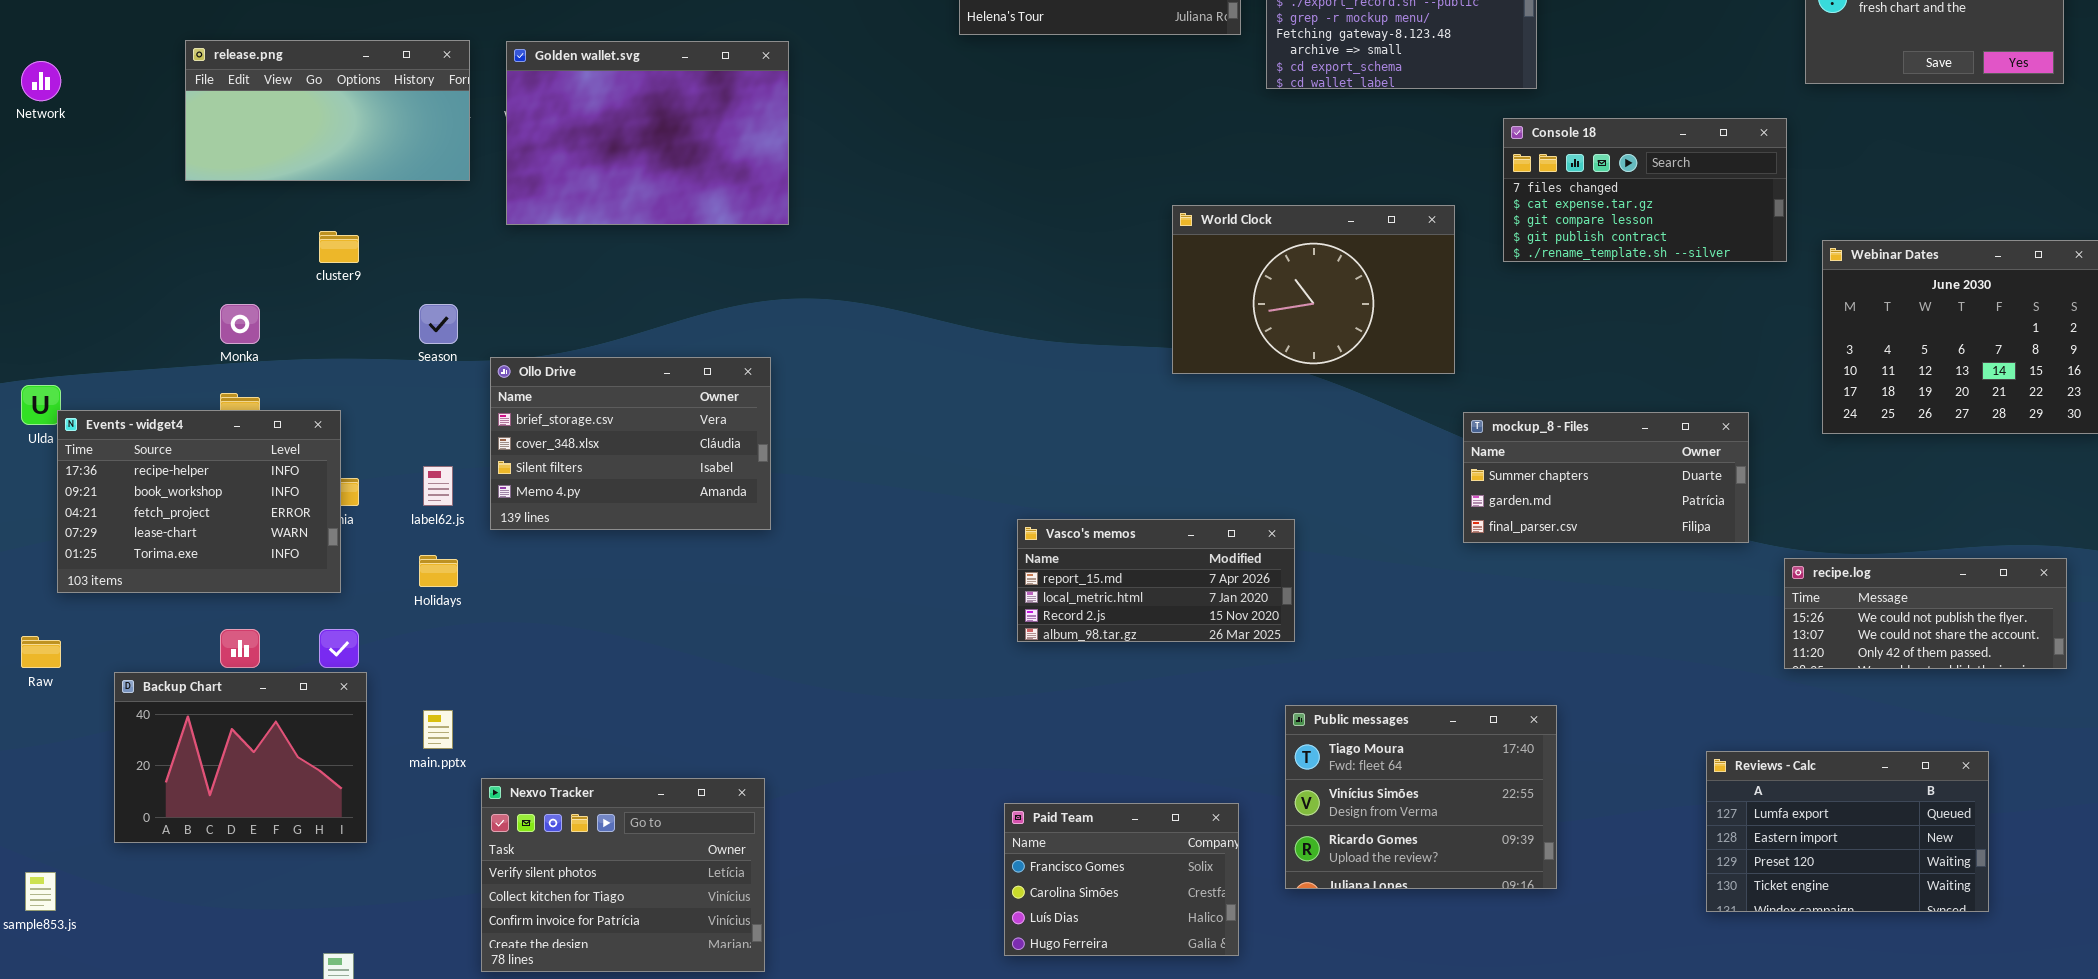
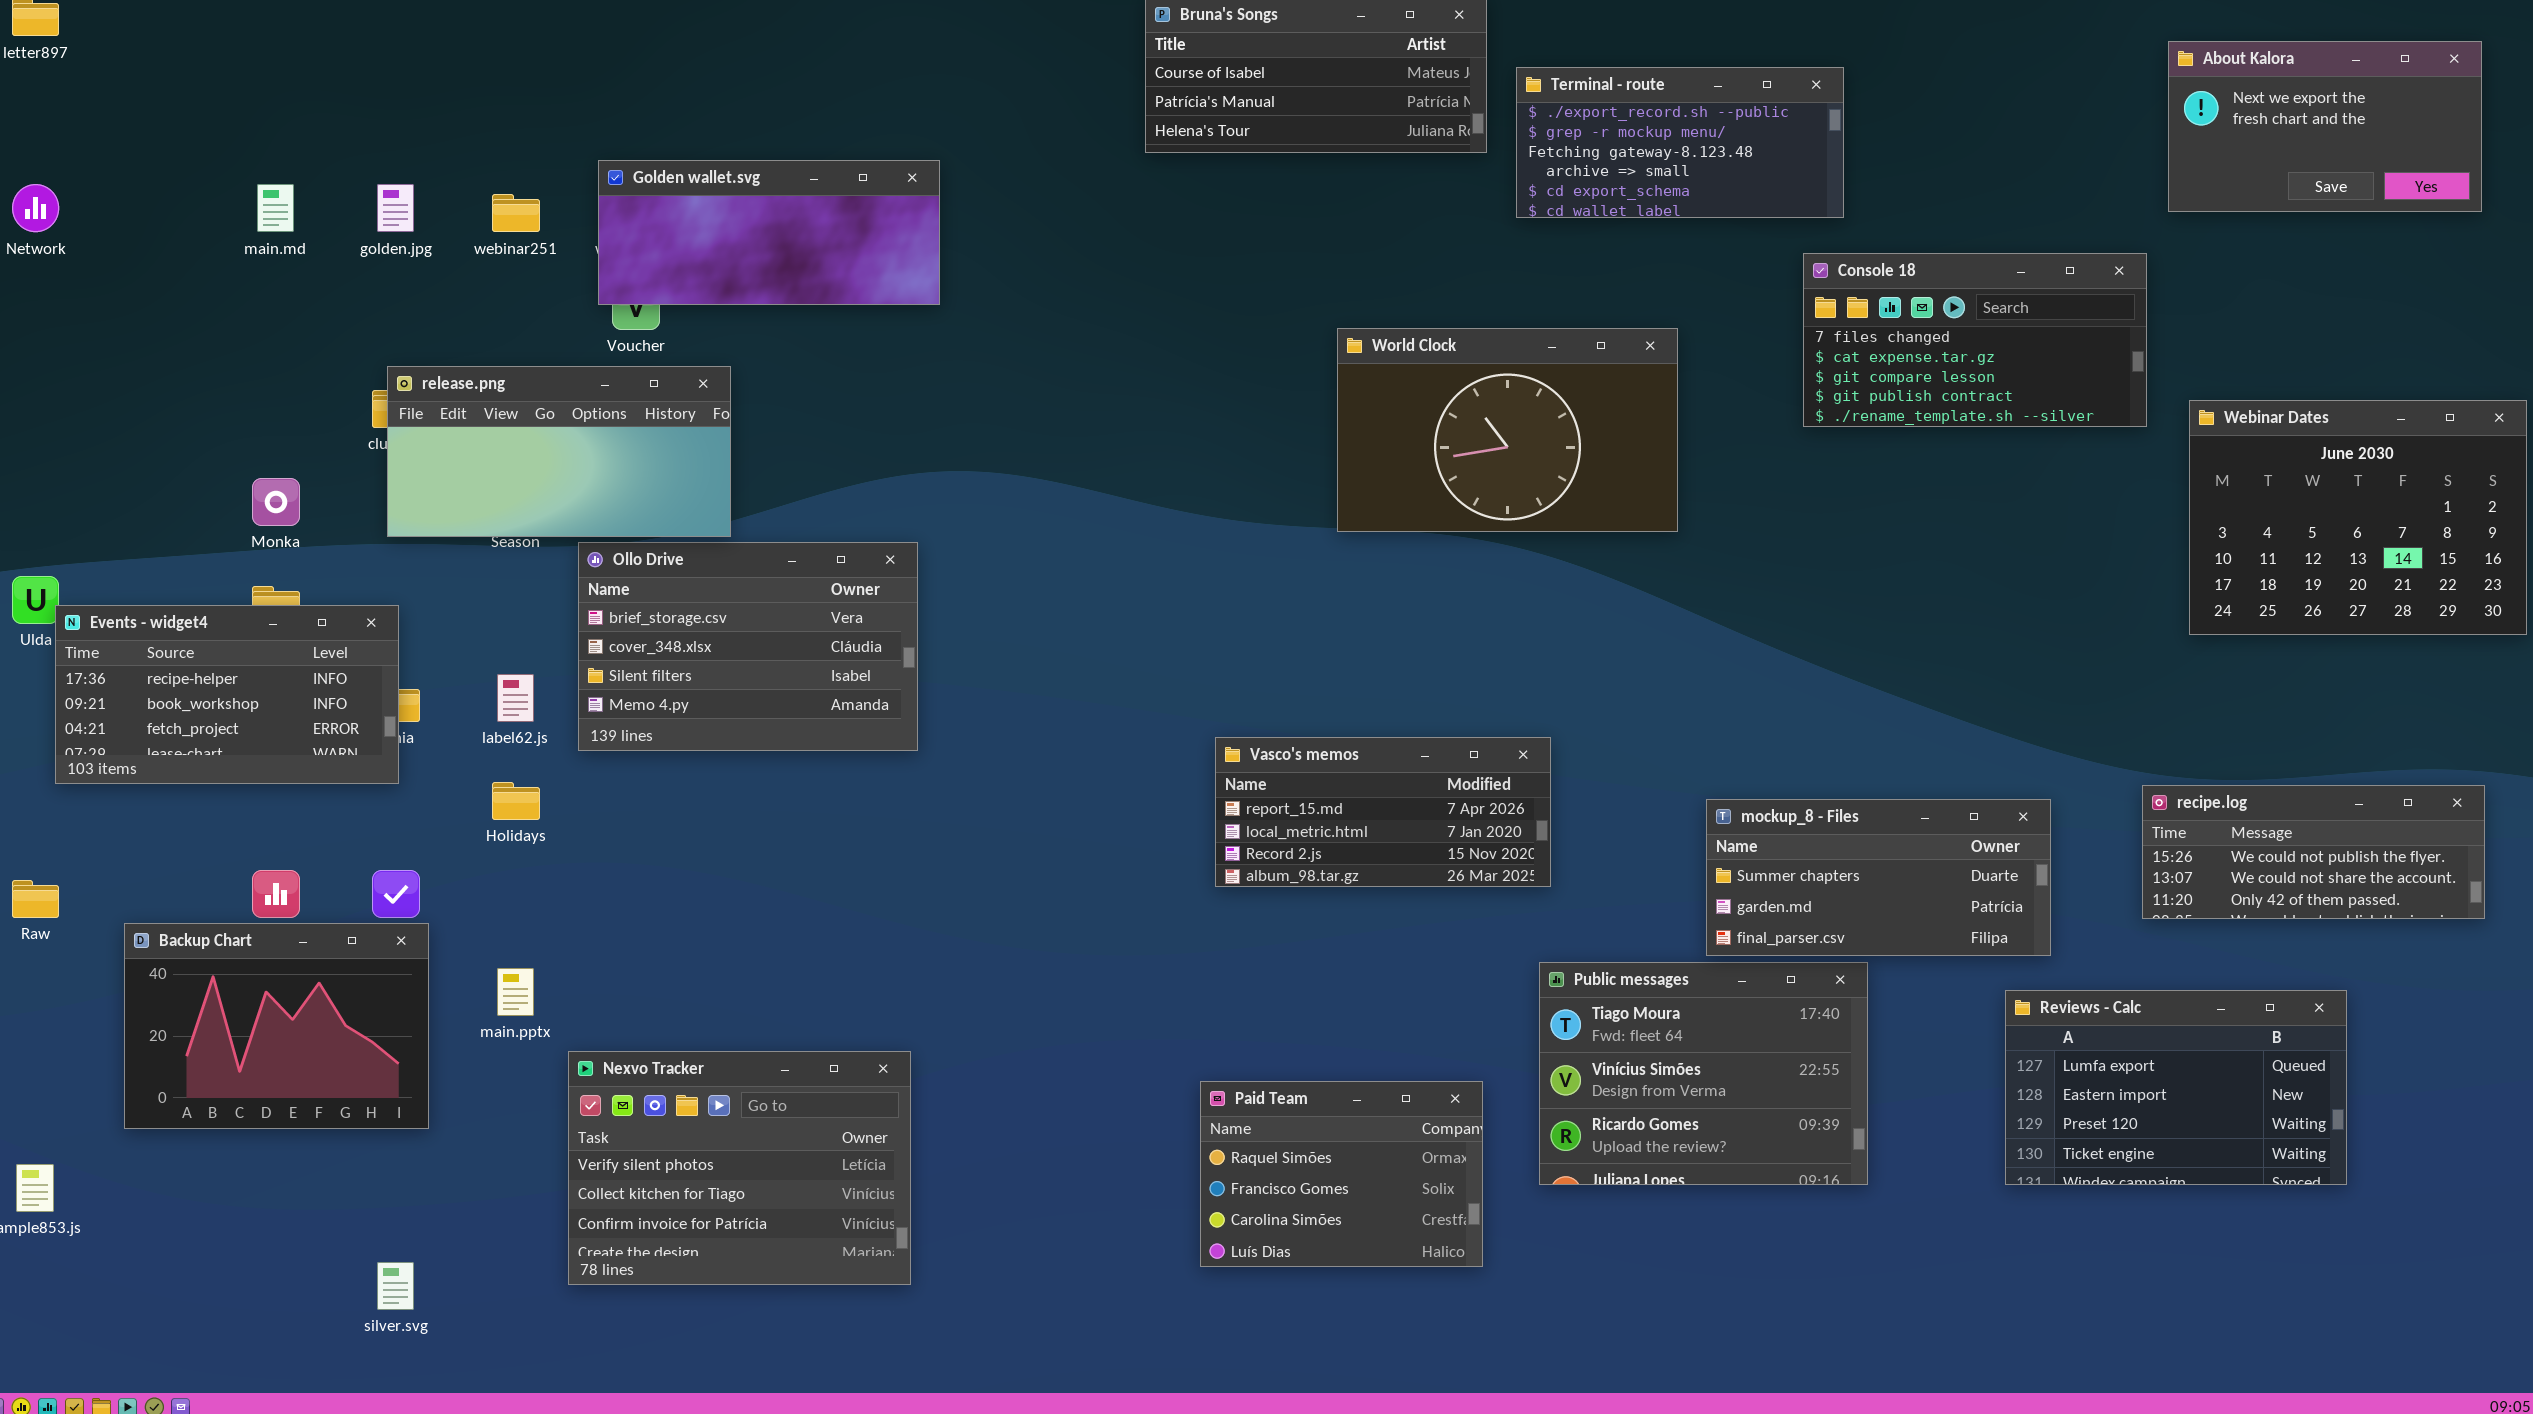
release.png: [185,40,470,181] -> [387,366,731,537], moved
Golden wallet.svg: [506,41,789,225] -> [598,160,940,305], resized
World Clock: [1172,205,1455,374] -> [1337,328,1678,532], moved
Events - widget4: [57,410,341,593] -> [55,605,399,784], resized
mockup_8 - Files: [1463,412,1749,543] -> [1706,799,2051,956], moved
Reviews - Calc: [1706,751,1989,912] -> [2005,990,2347,1185], moved
Paid Team: [1004,803,1239,956] -> [1200,1081,1483,1267], scrolled up 1 row

